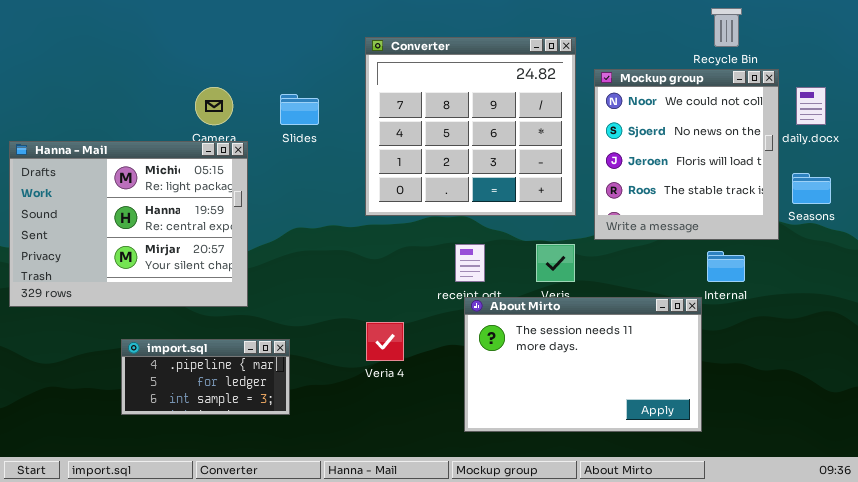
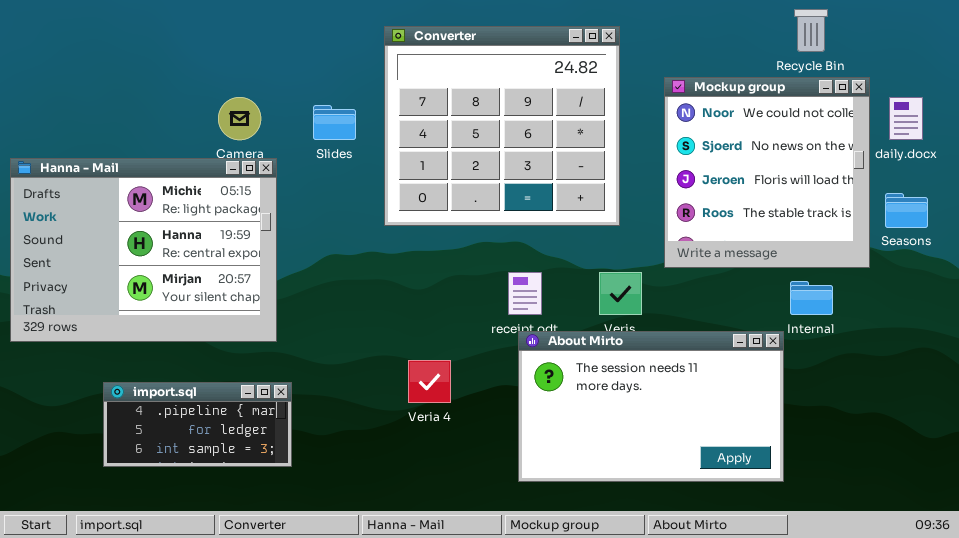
Converter: [365,37,576,216] -> [384,26,620,226], moved
import.sql: [121,339,290,415] -> [103,382,292,467], moved

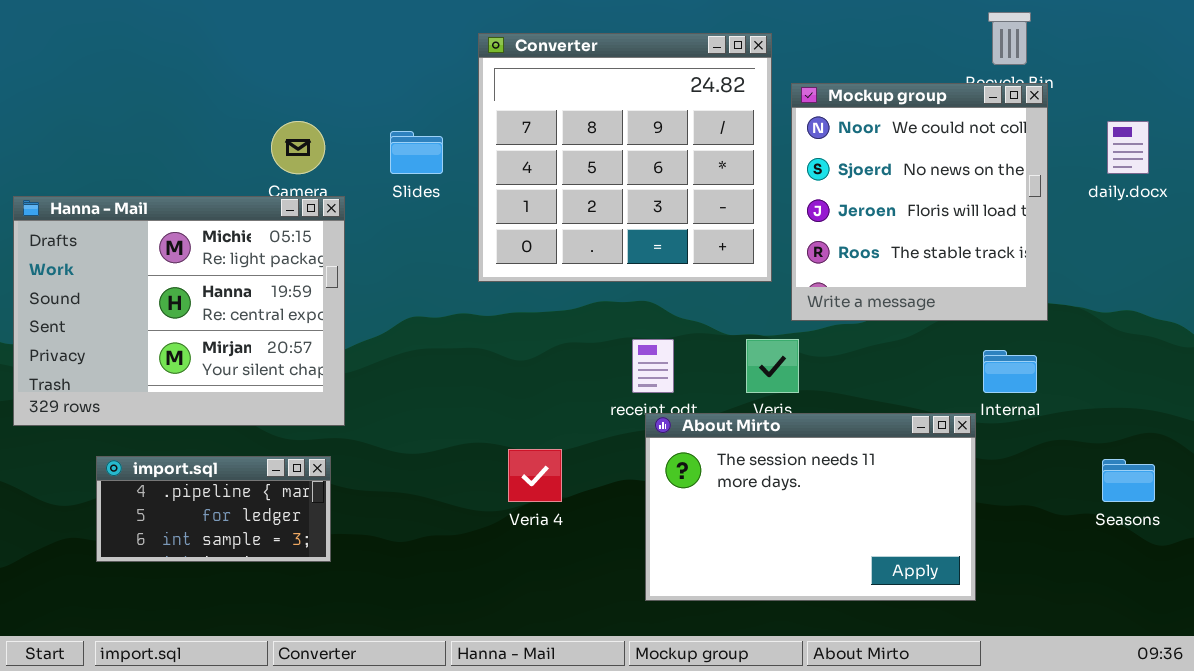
Mockup group: [664,77,870,268] -> [791,83,1048,321], moved
Seasons: [885,193,928,228] -> [1102,459,1155,502], moved
import.sql: [103,382,292,467] -> [96,456,331,562], moved

